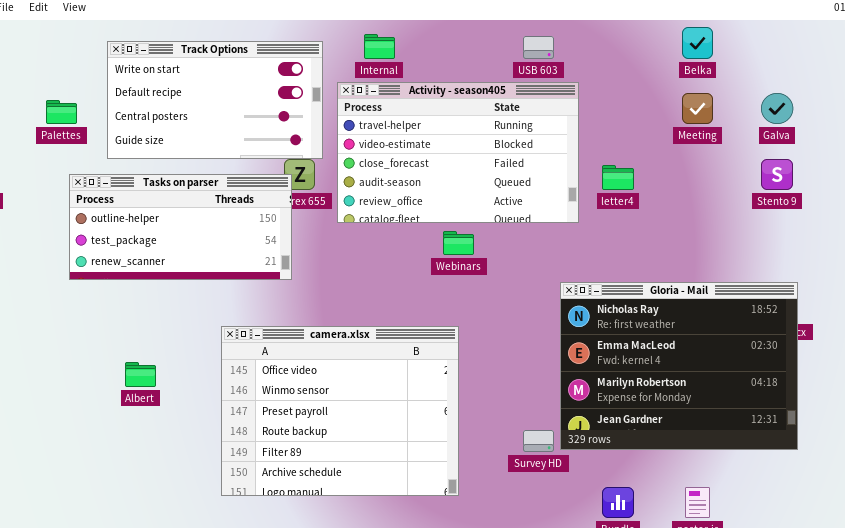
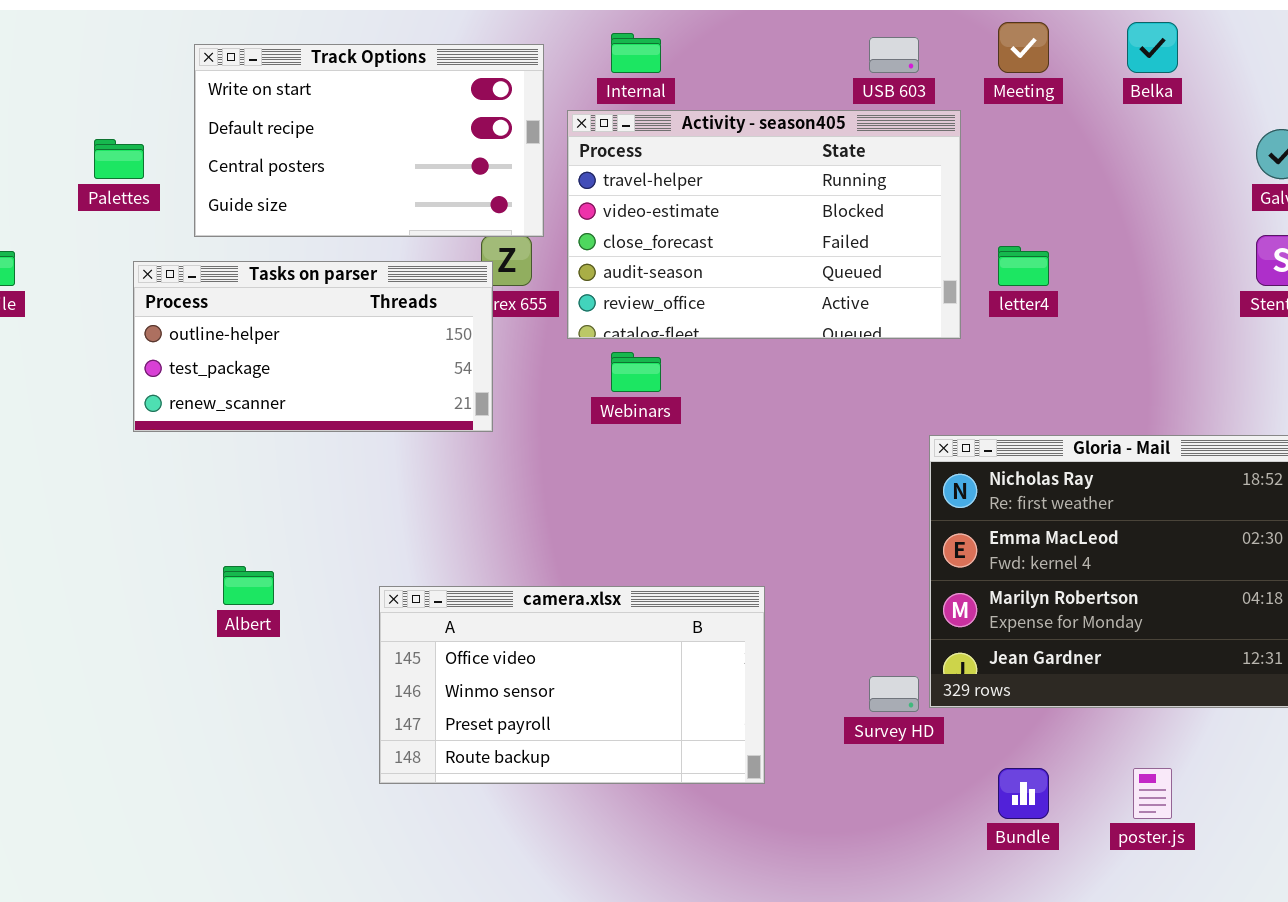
Meeting: [682,93,713,124] -> [998,22,1049,73], moved
Webinars: [443,231,474,255] -> [611,352,661,392], moved
camera.xlsx: [221,326,459,496] -> [379,586,765,784], resized

